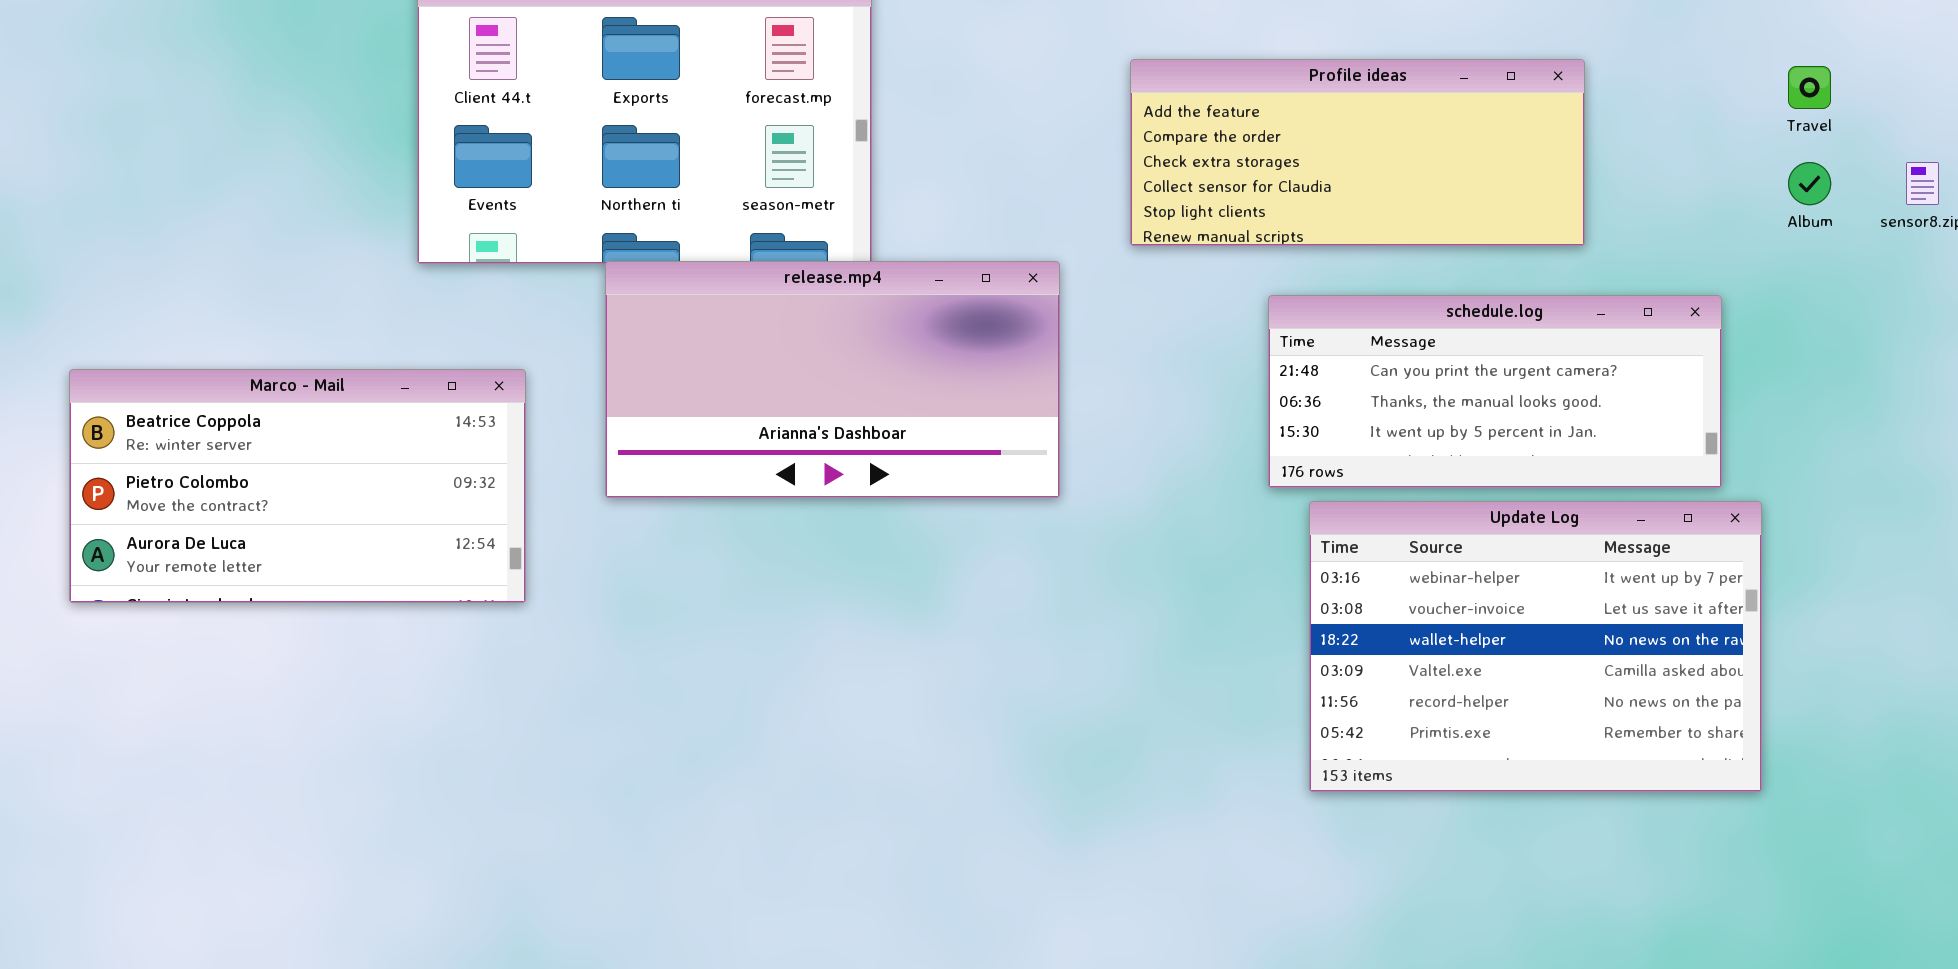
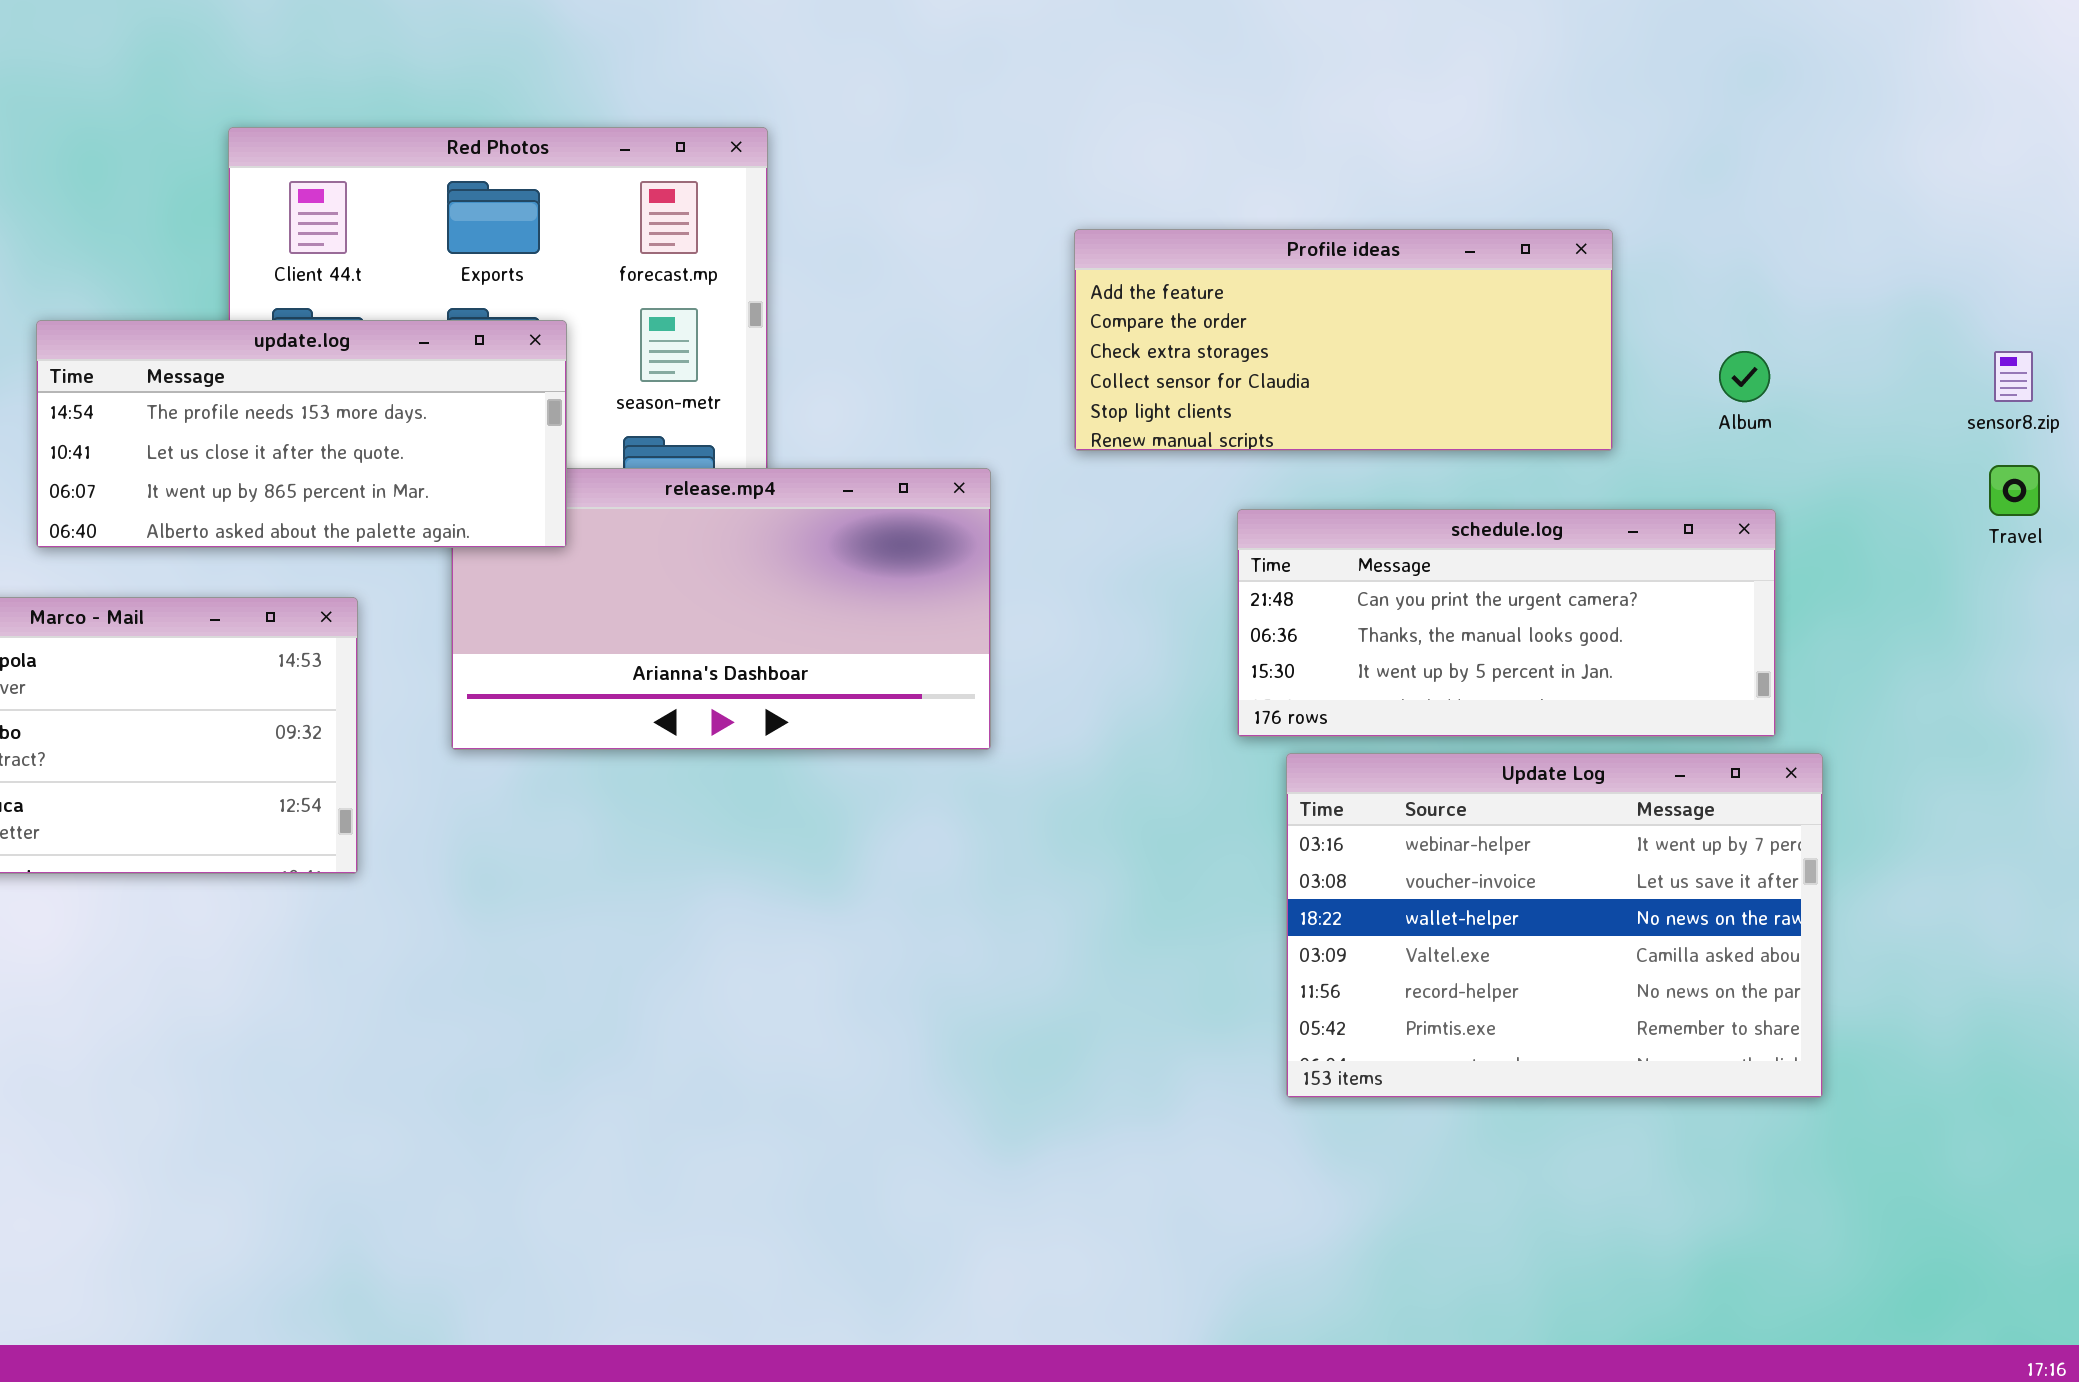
Travel: [1788,66,1831,109] -> [1989,465,2040,516], moved
update.log: none -> [36,320,567,548], opened
Album: [1788,162,1831,205] -> [1719,351,1770,402], moved

